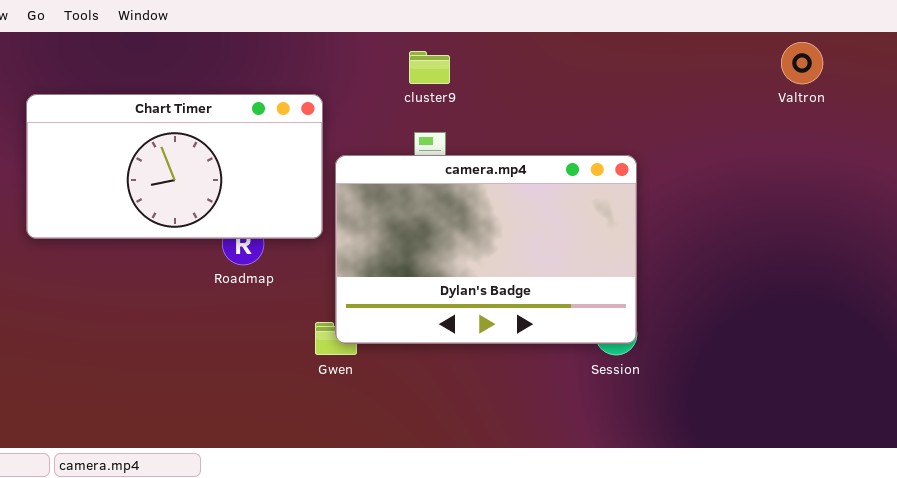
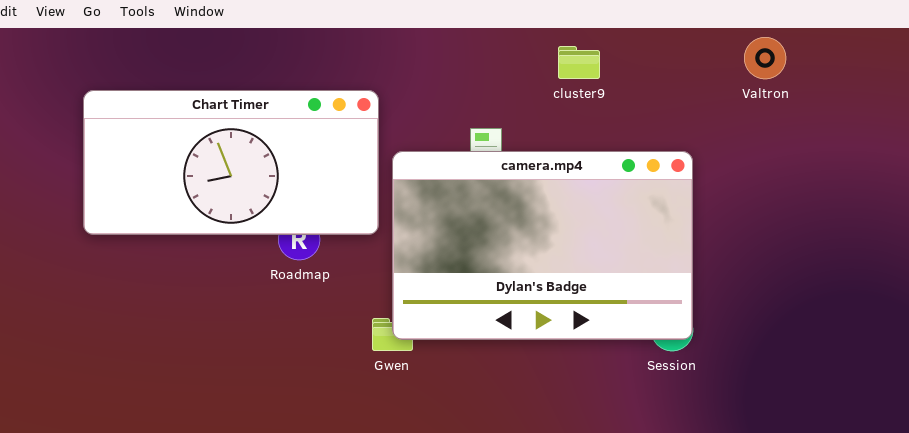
Valtron: [781,42,823,84] -> [744,37,786,79], moved
cluster9: [409,51,450,84] -> [558,46,600,79], moved

